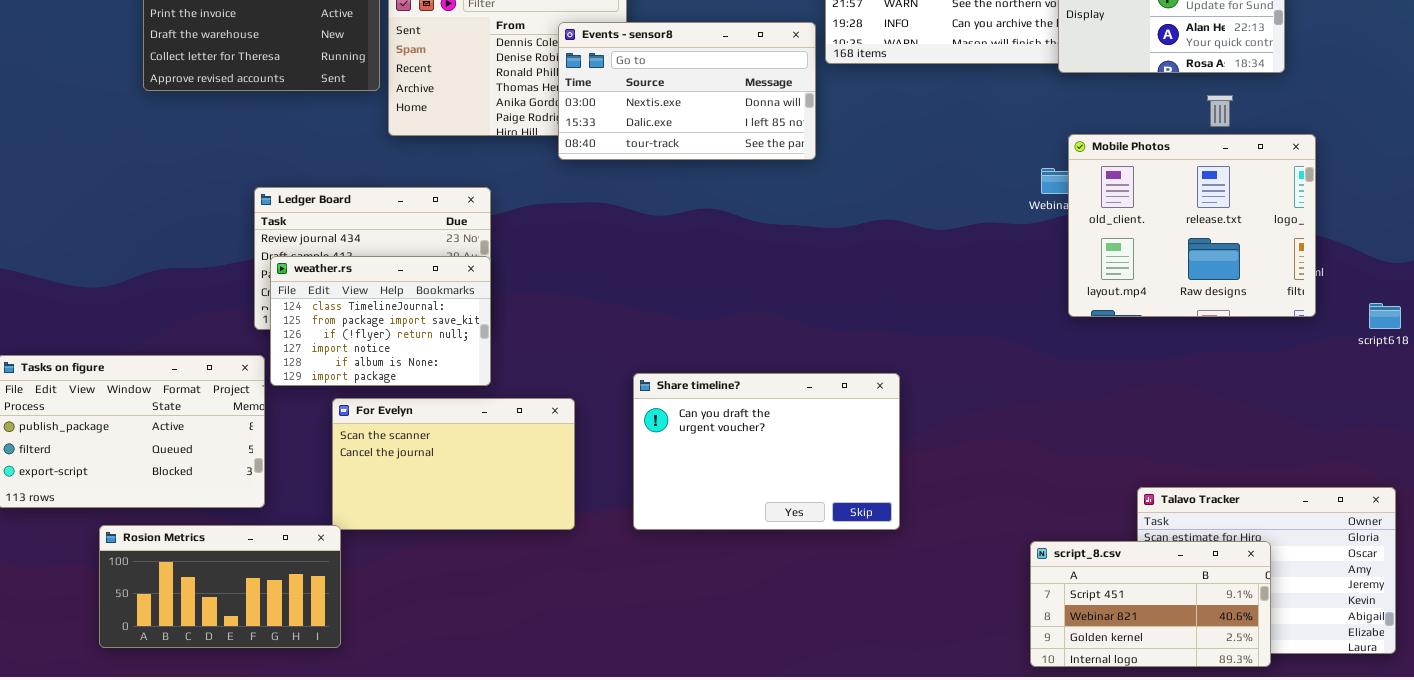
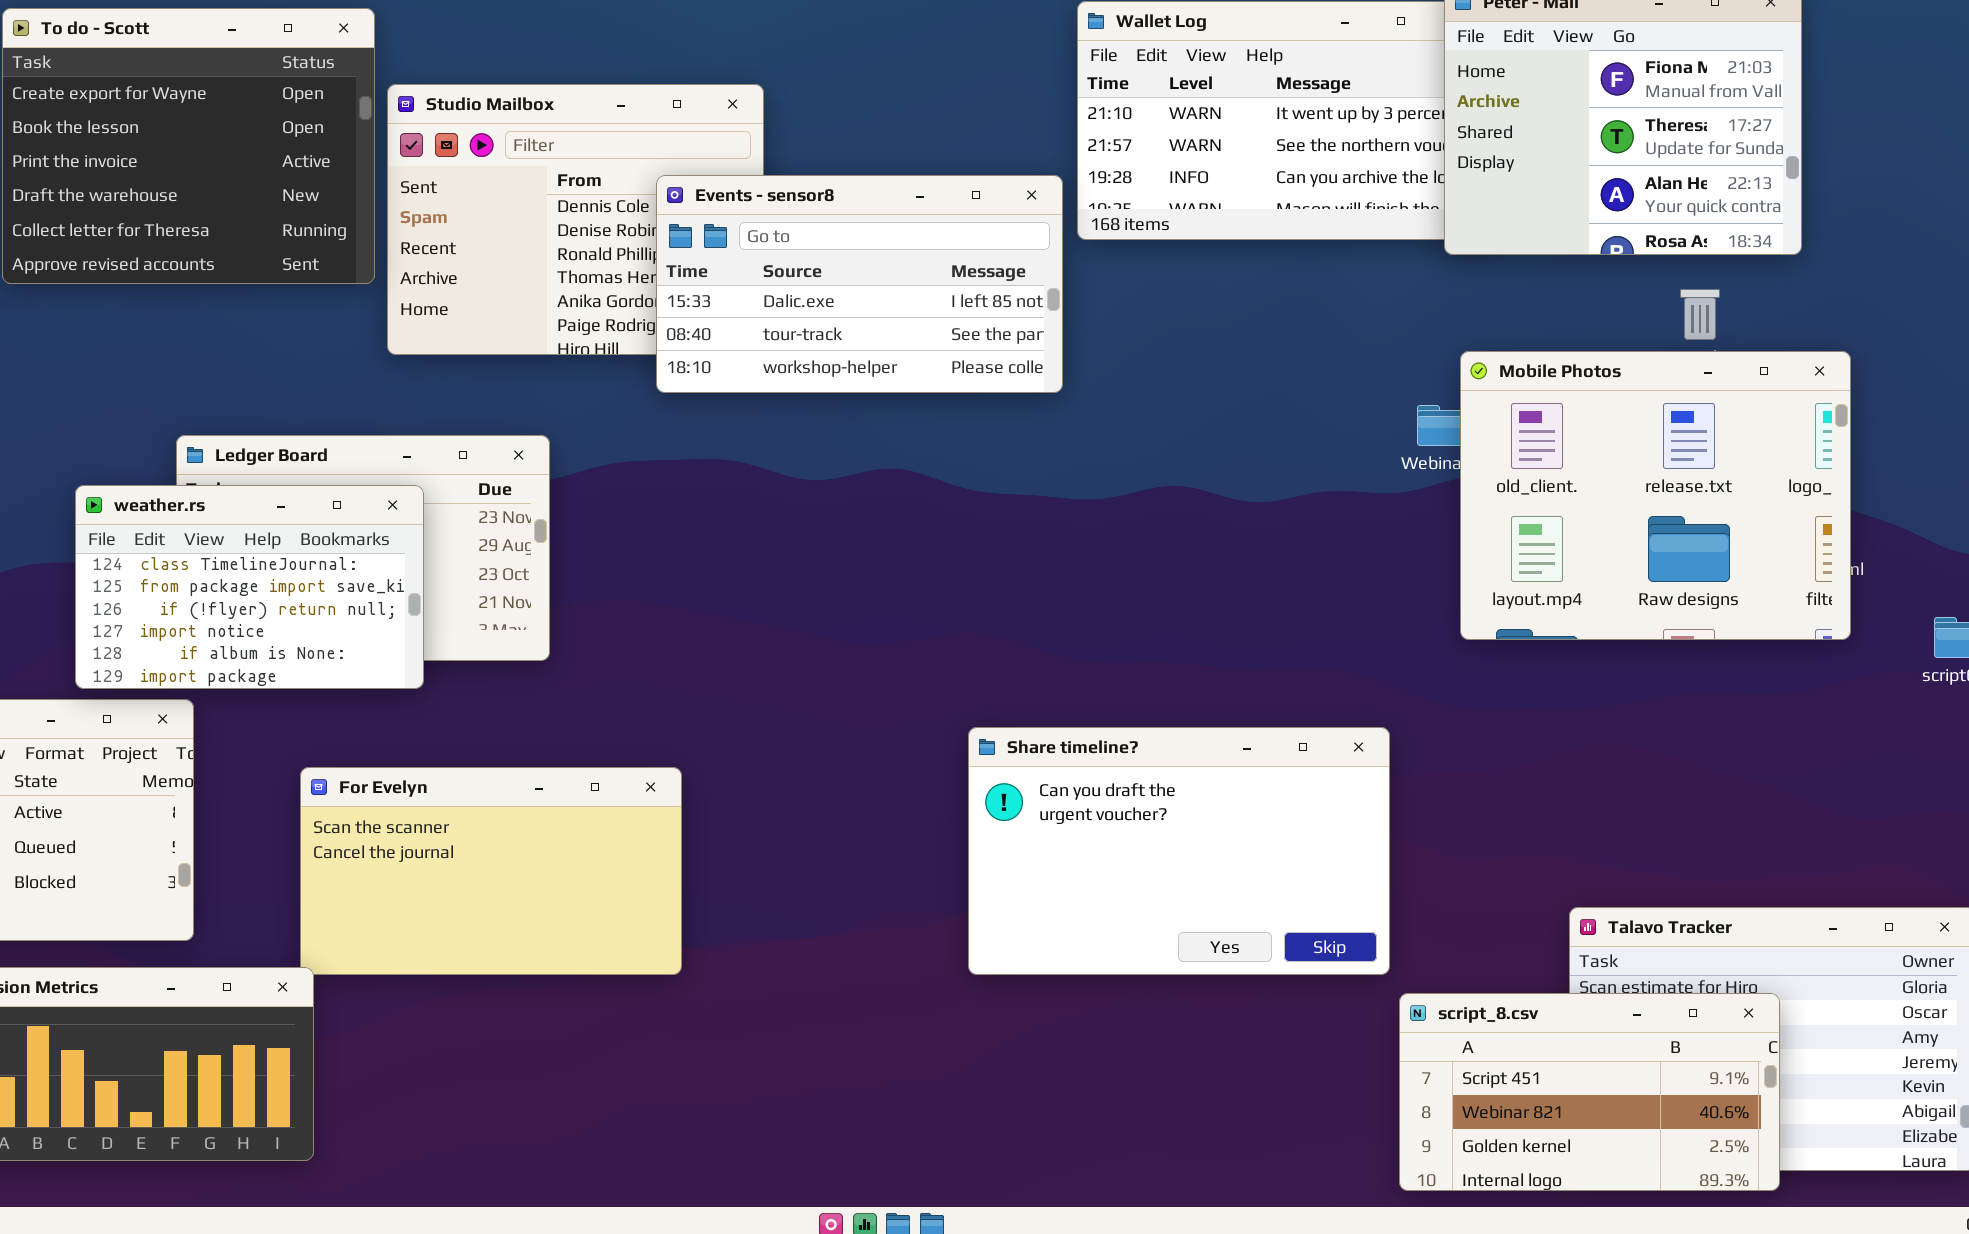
Events - sensor8: [558,22,816,160] -> [656,175,1063,393], scrolled down 1 row
weather.rs: [270,256,491,386] -> [75,485,424,689], moved
Share timeline?: [633,373,900,530] -> [968,727,1390,975], moved

